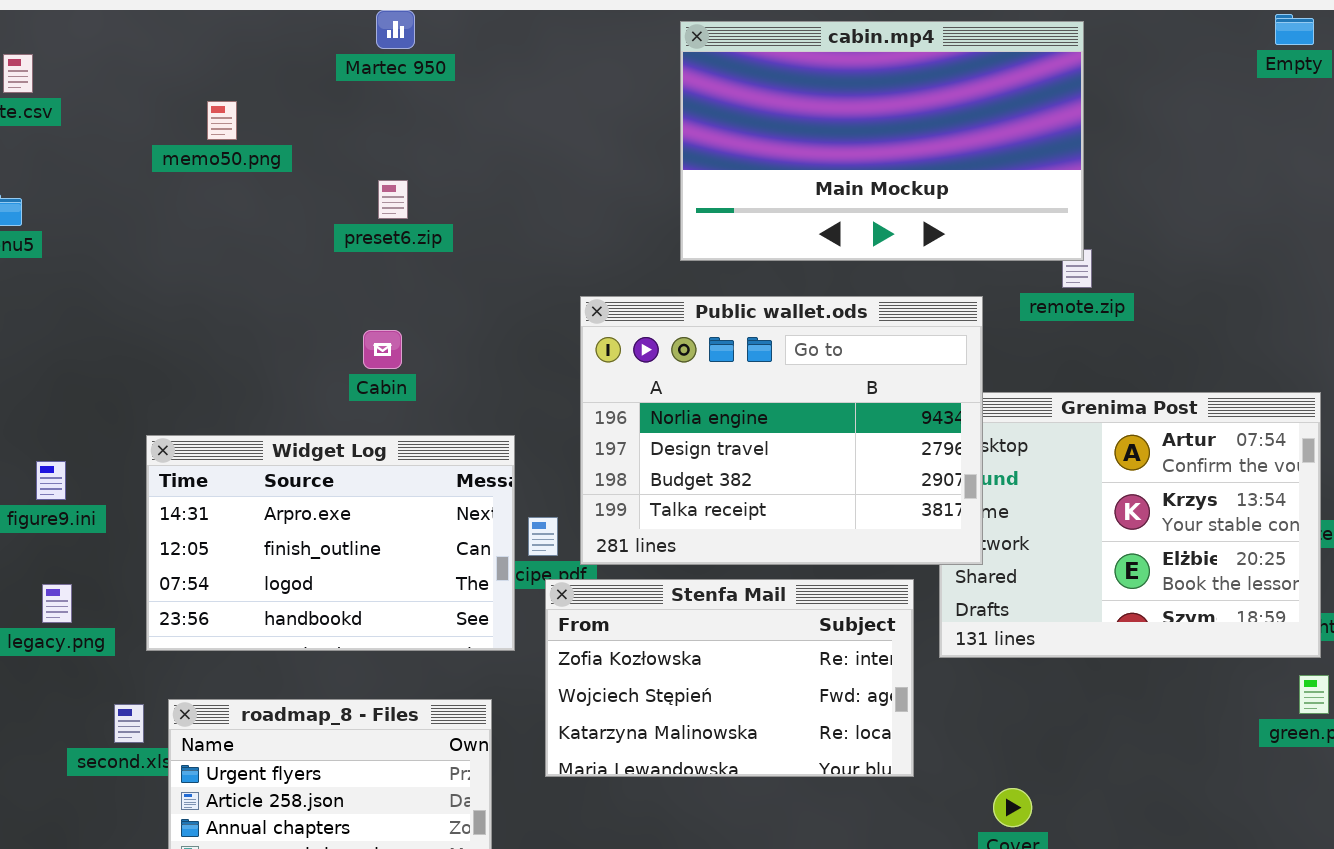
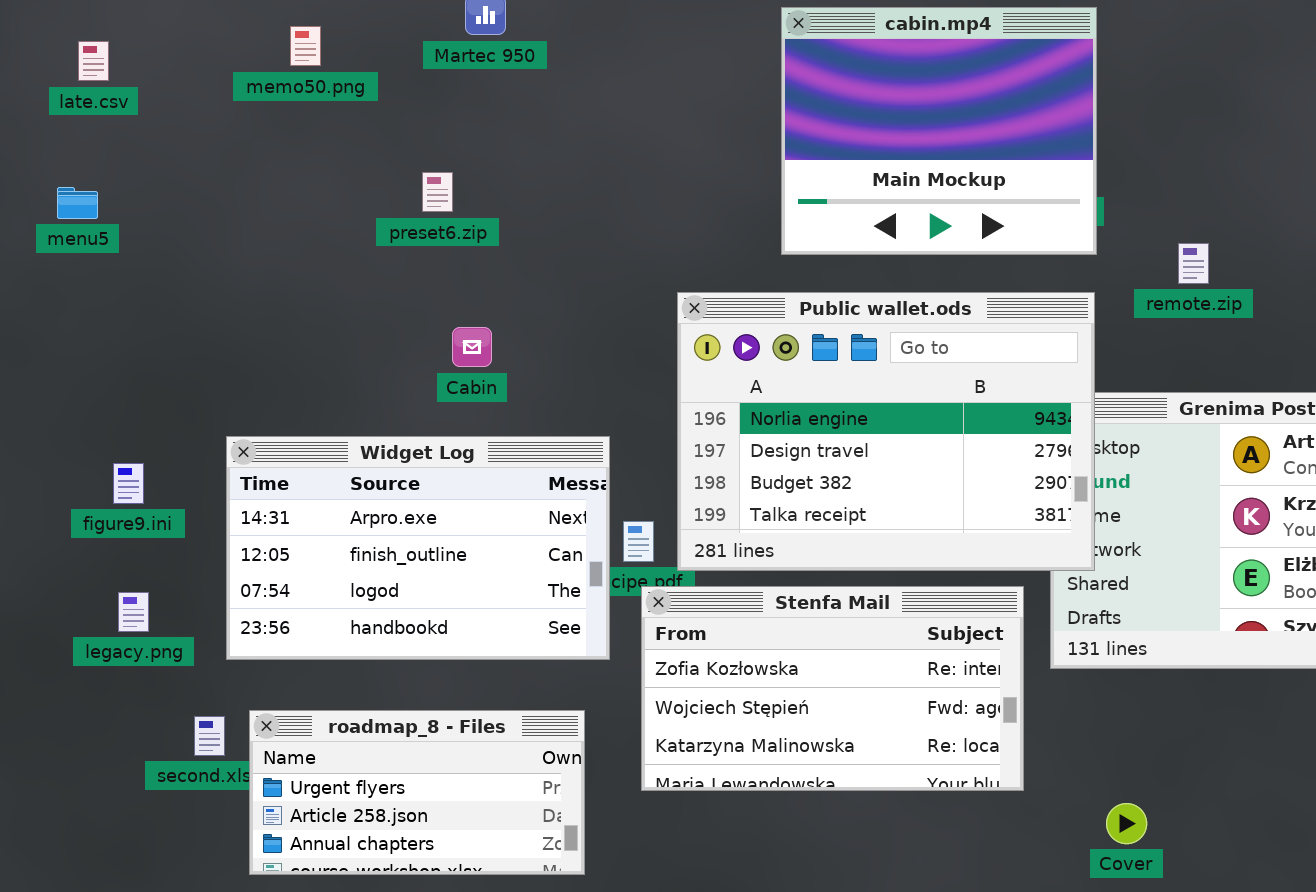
cabin.mp4: [680,21,1084,261] -> [781,7,1097,255], resized
memo50.png: [207,101,237,140] -> [290,26,321,66], moved
preset6.zip: [378,180,408,219] -> [422,172,453,212], moved

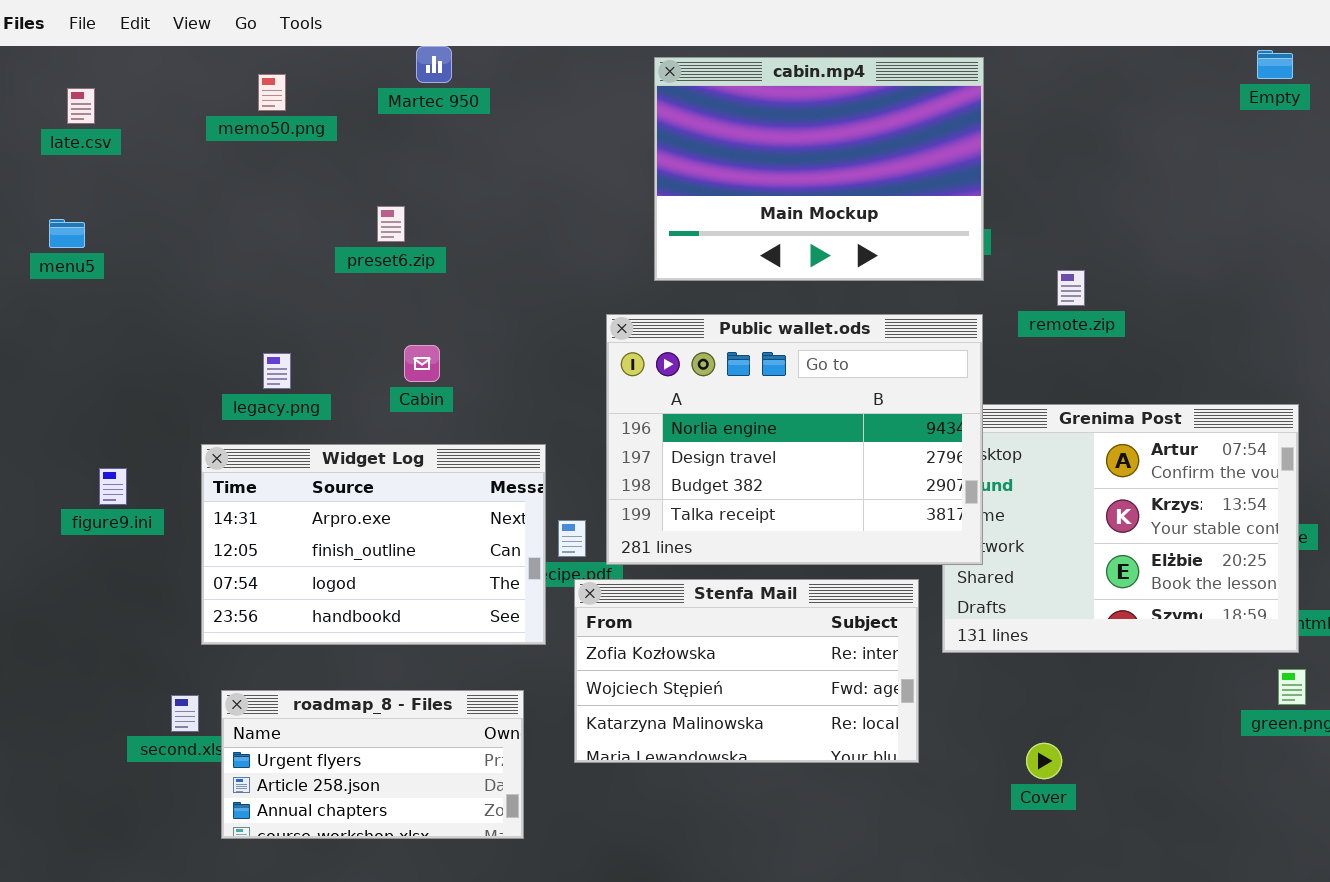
cabin.mp4: [781,7,1097,255] -> [654,57,984,281], resized
legacy.png: [118,592,149,632] -> [263,353,291,389], moved
Cover: [1106,803,1147,844] -> [1026,743,1062,779], moved

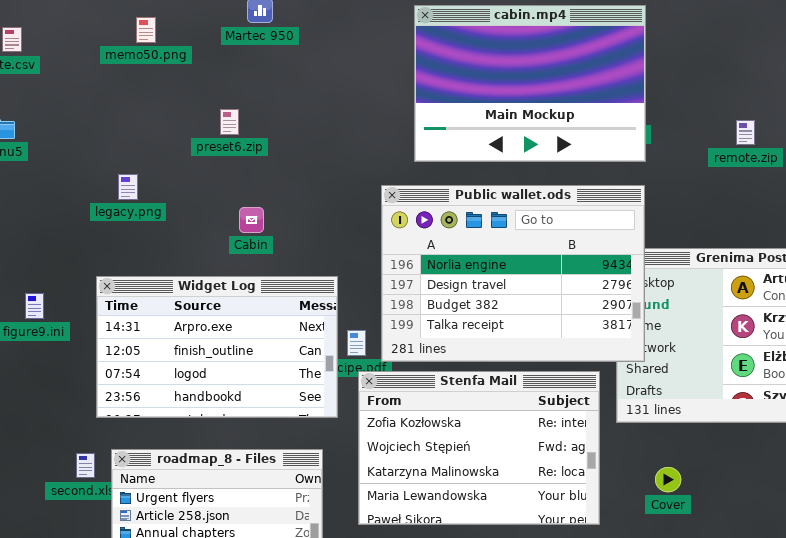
remote.zip: [1057,270,1085,306] -> [736,120,755,145], moved
legacy.png: [263,353,291,389] -> [118,174,138,200], moved
Stenfa Mail: [574,579,919,763] -> [358,371,600,525], resized
Cover: [1026,743,1062,779] -> [655,467,681,492], moved

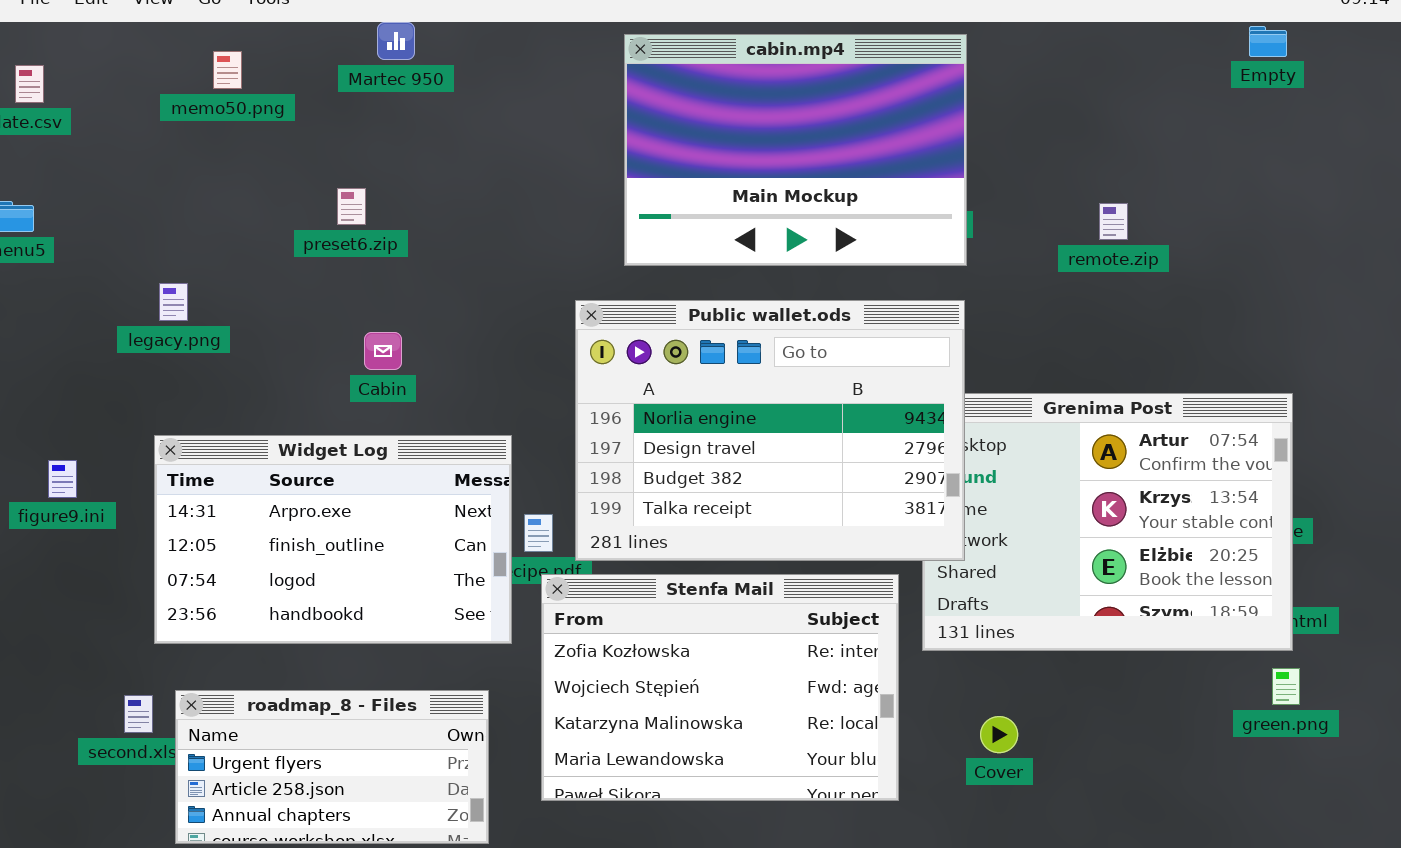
legacy.png: [118,174,138,200] -> [159,283,188,321], moved

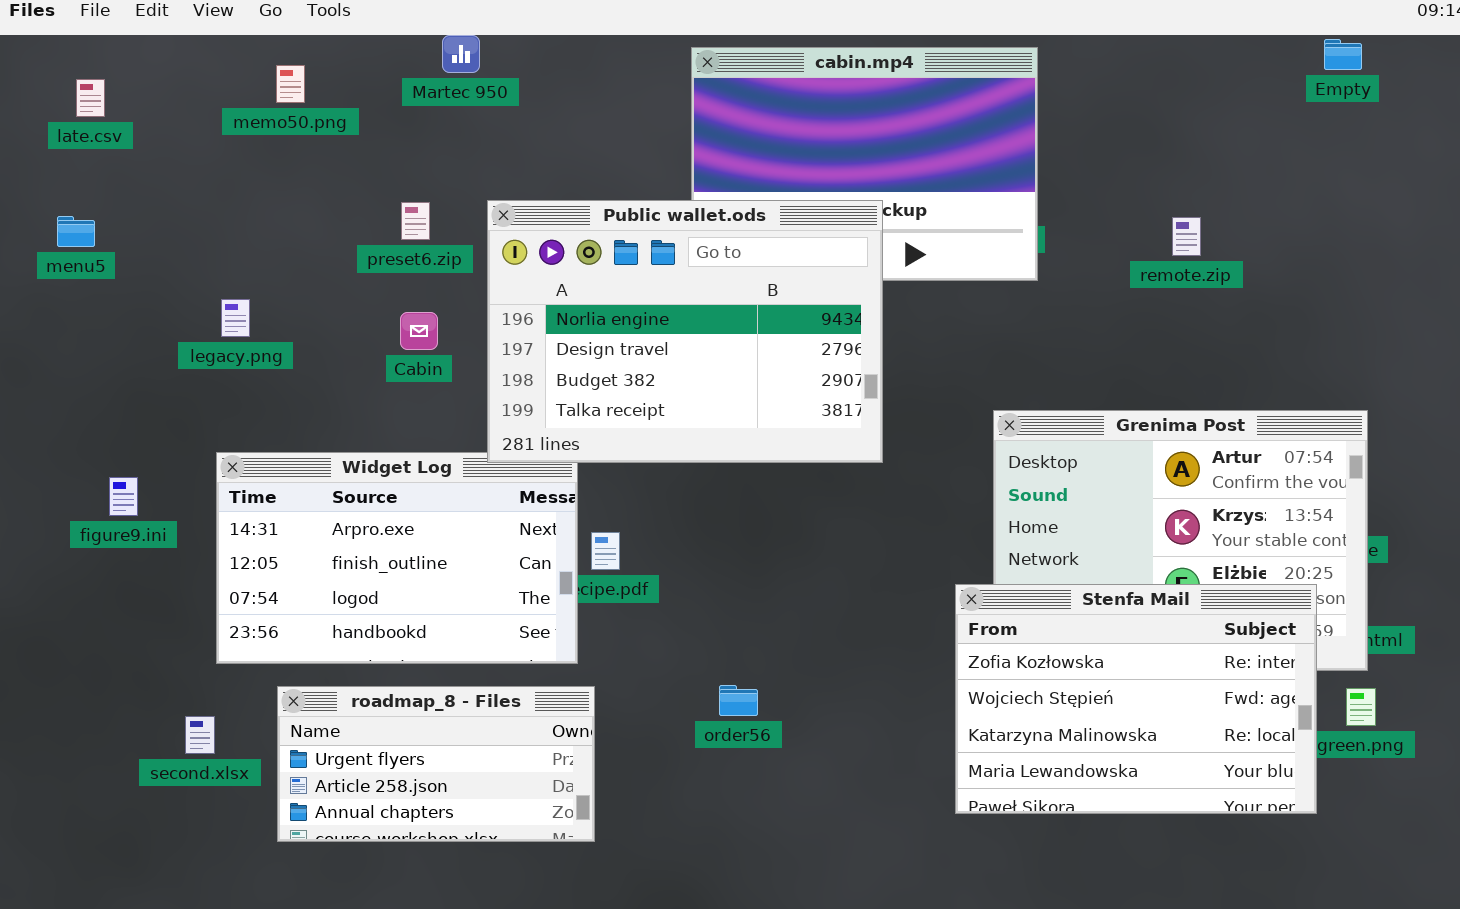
Public wallet.ods: [575,300,965,561] -> [487,200,883,463], moved
Cabin: [364,332,402,370] -> [400,312,438,350], moved
Stenfa Mail: [541,574,899,801] -> [955,584,1317,814], moved
roadmap_8 - Files: [175,690,489,844] -> [277,686,595,842], moved

